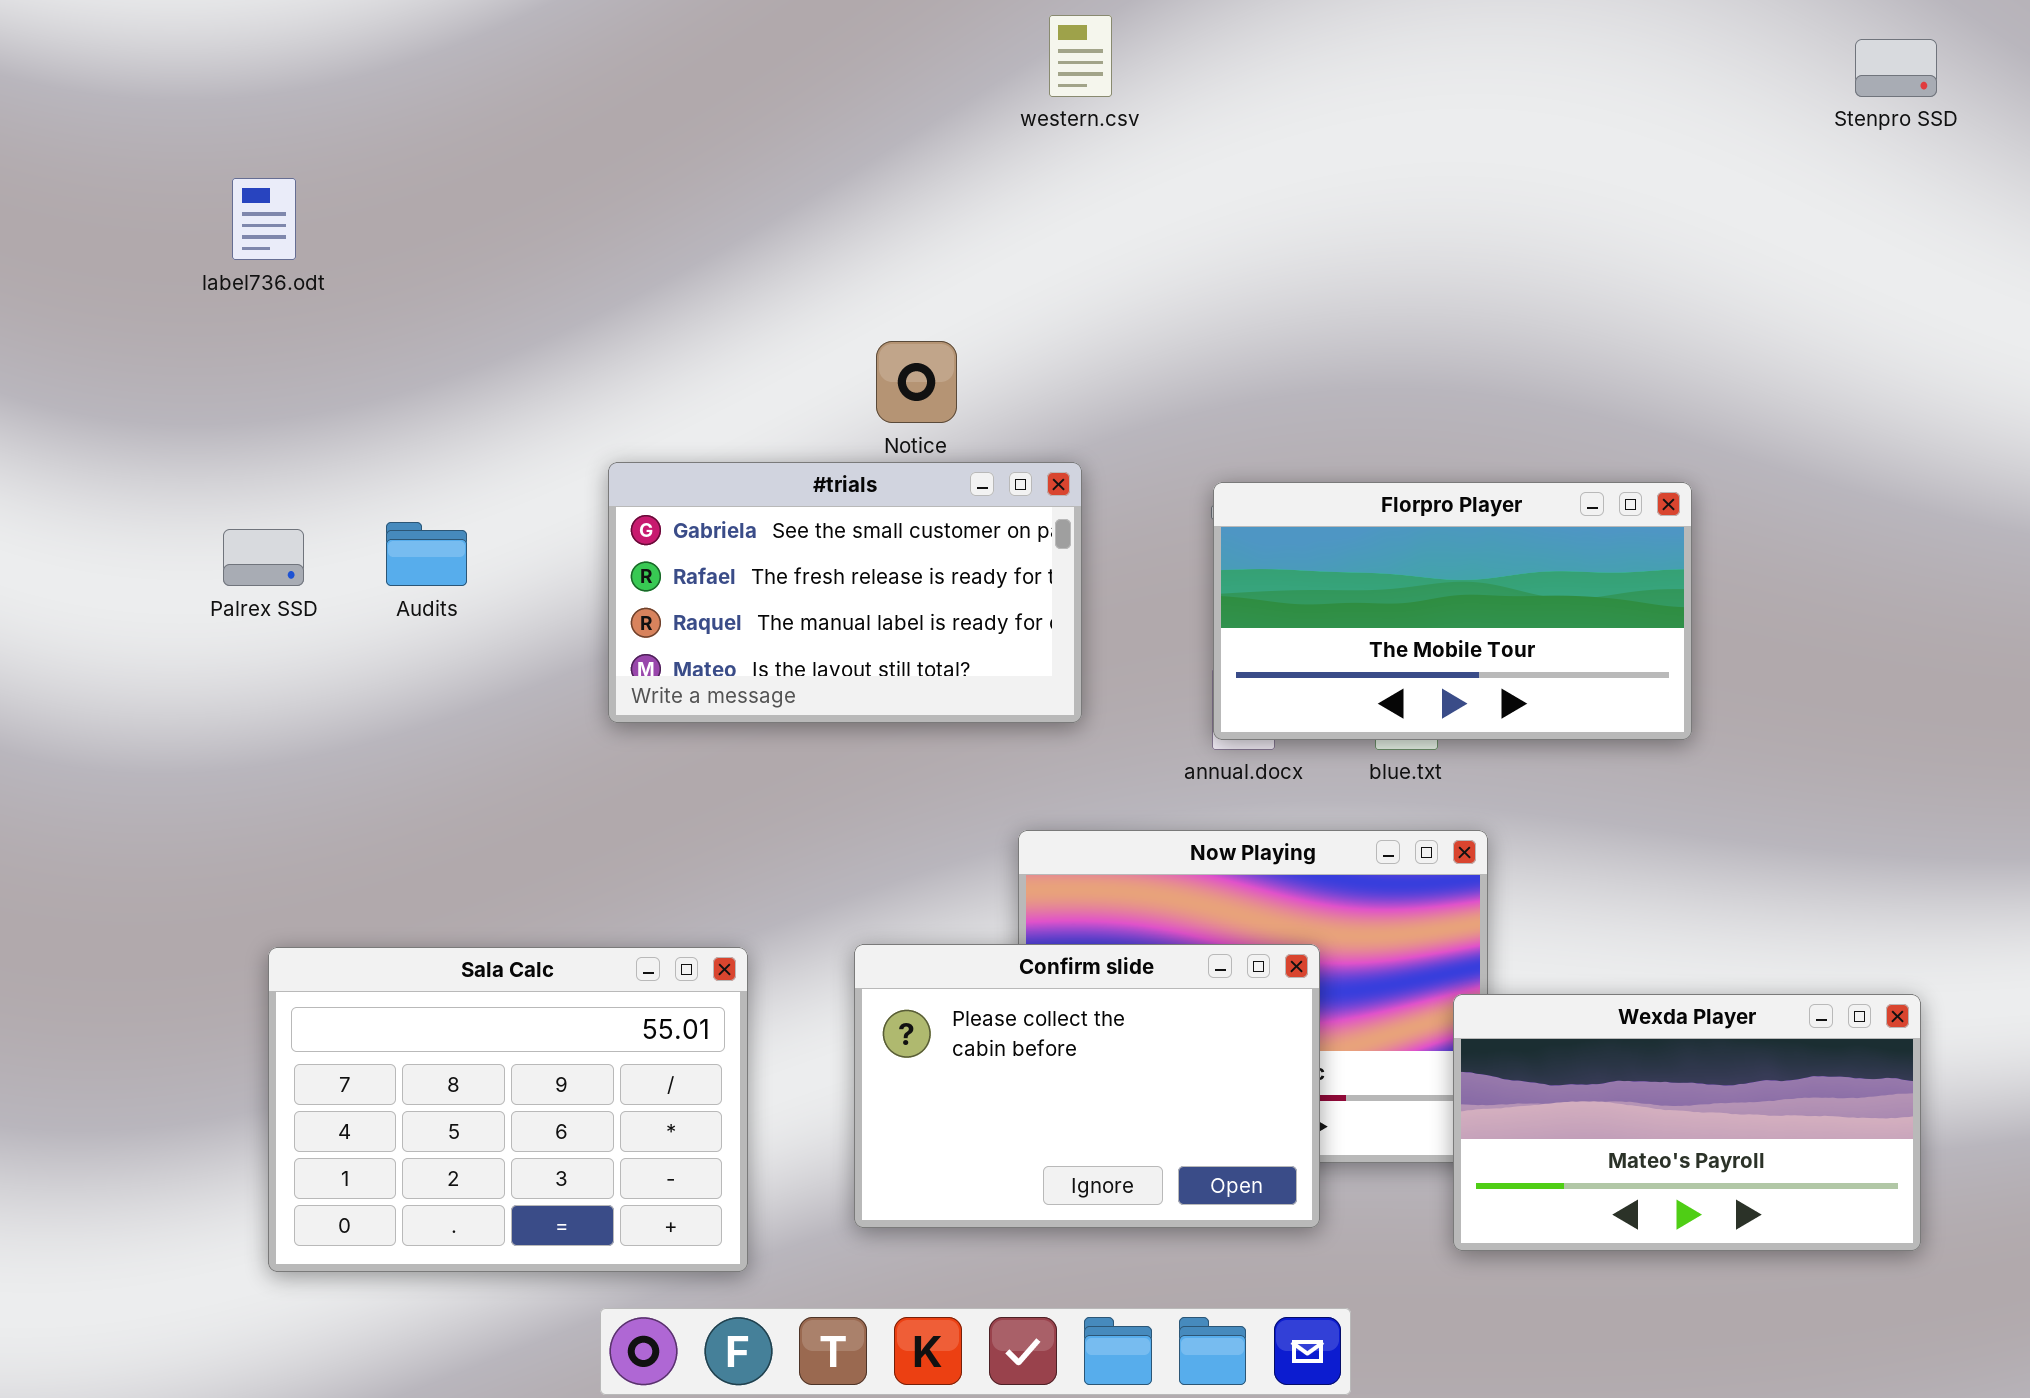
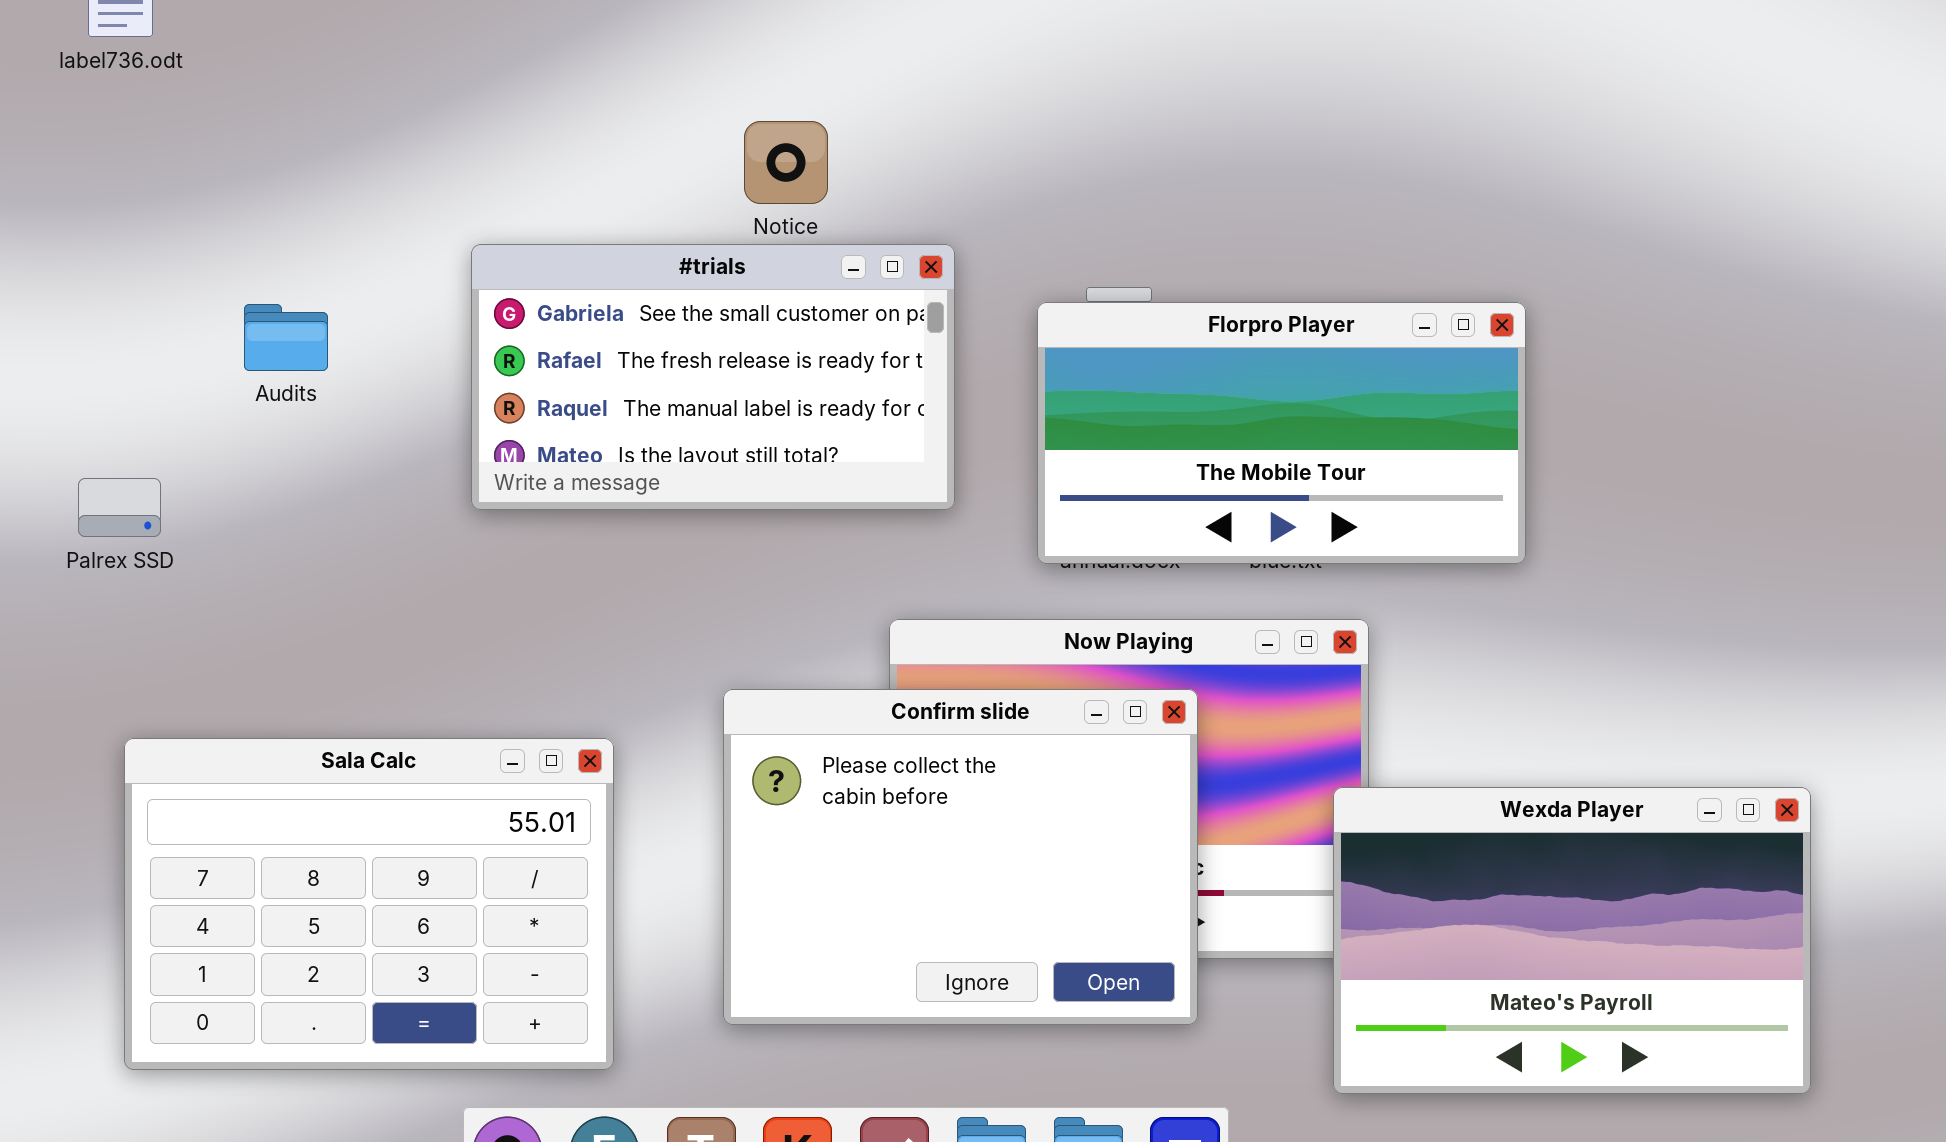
Florpro Player: [1213,482,1692,740] -> [1037,302,1526,564], moved
Palrex SSD: [223,529,304,586] -> [78,478,161,537], moved
Confirm slide: [854,944,1320,1228] -> [723,689,1198,1025], resized
Wexda Player: [1453,994,1921,1251] -> [1333,787,1811,1094], resized

